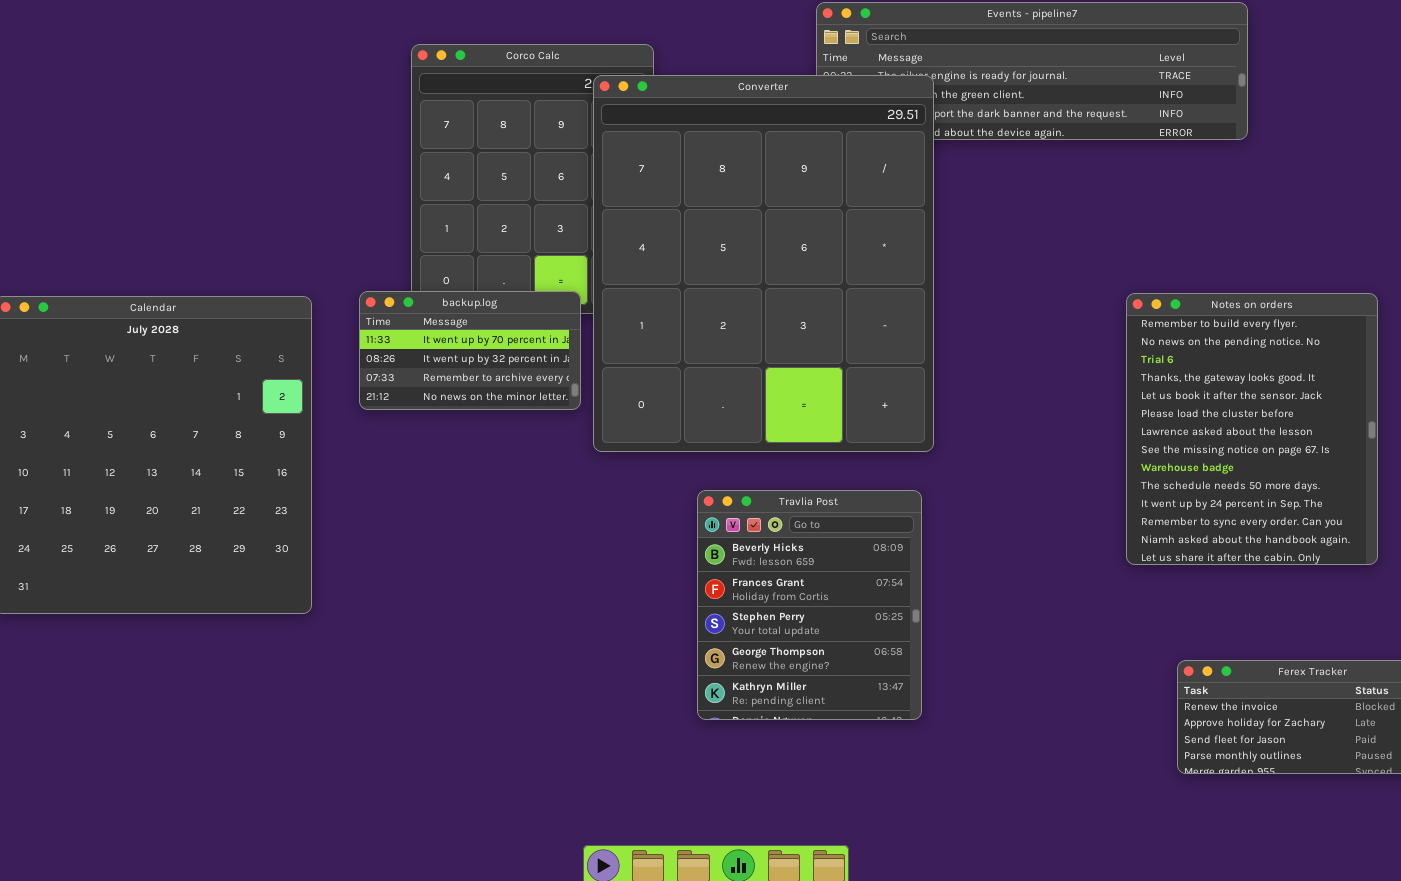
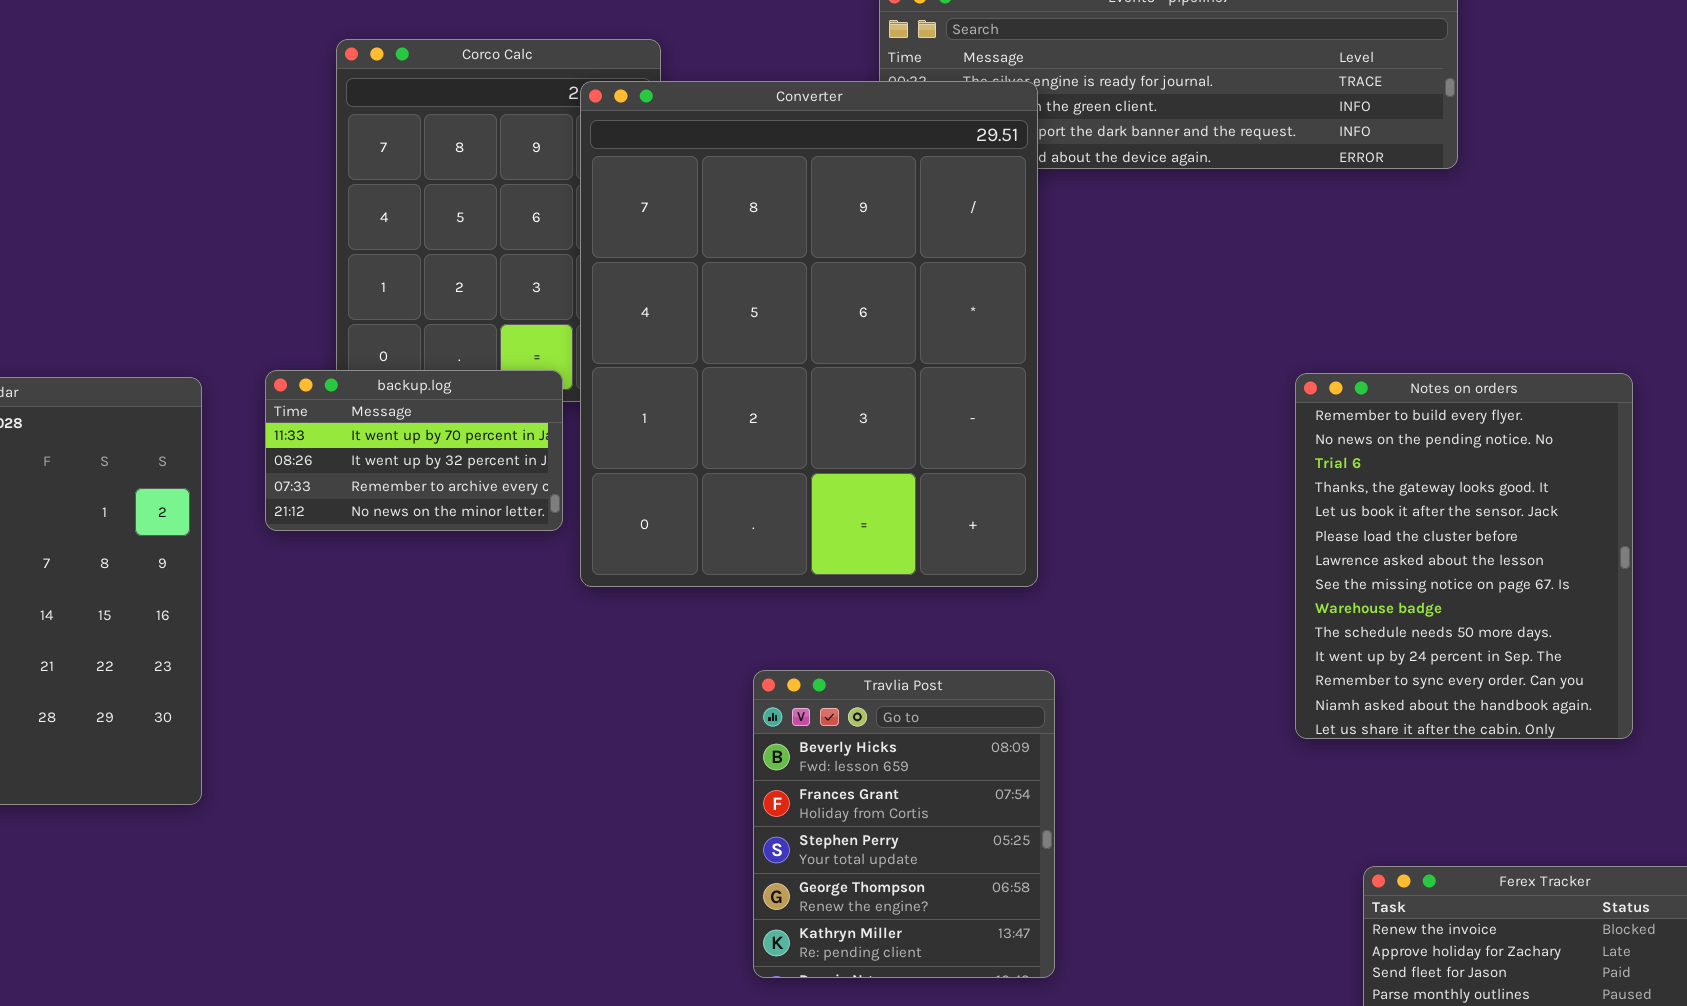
Travlia Post: [697,490,922,720] -> [753,670,1055,978], moved

